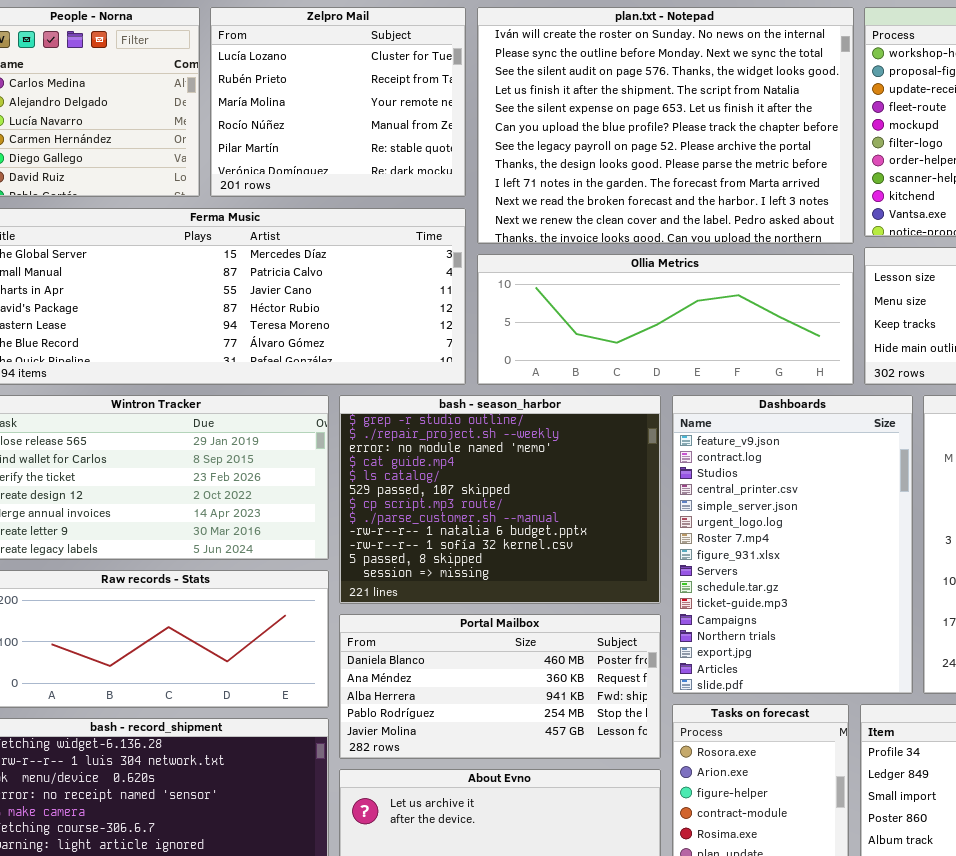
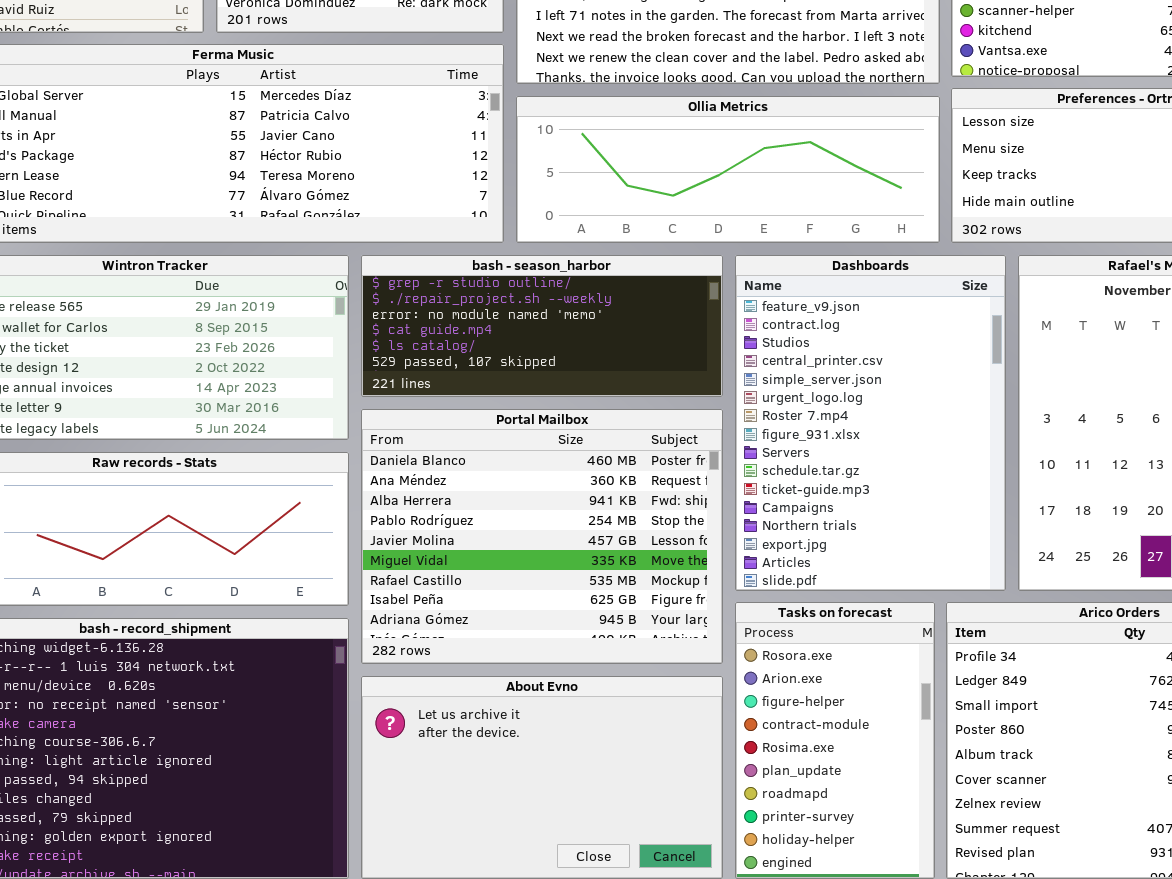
bash - season_harbor: [339,395,661,604] -> [361,255,723,397], resized
Portal Mailbox: [339,614,661,759] -> [361,409,723,664], resized

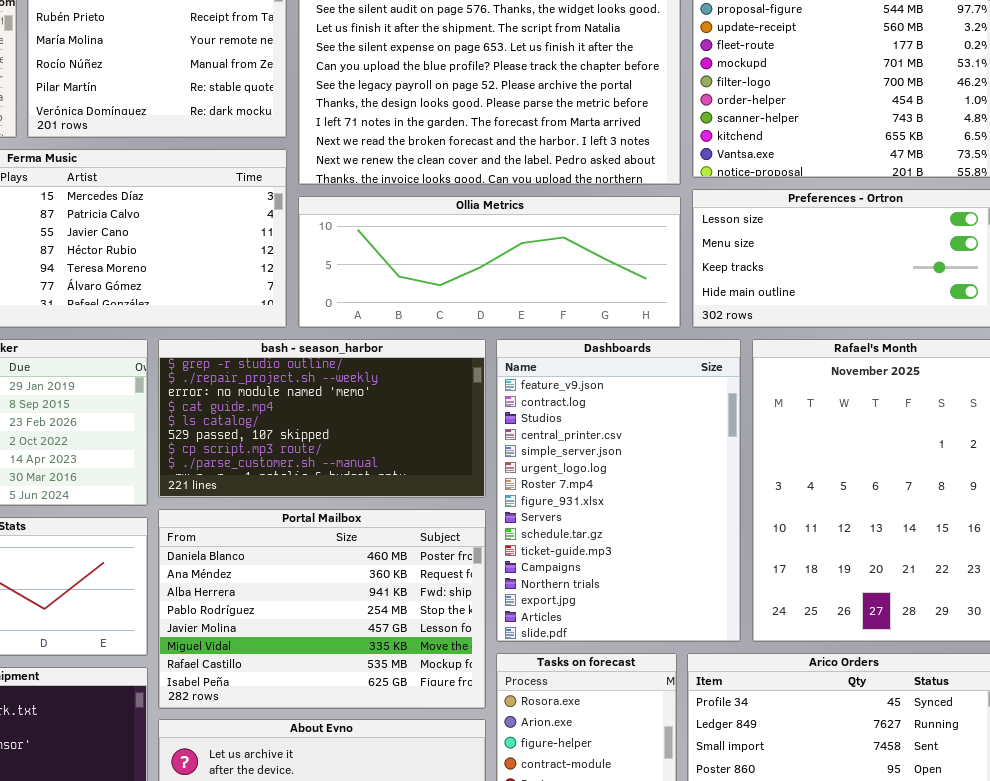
bash - season_harbor: [361,255,723,397] -> [158,339,486,498], resized
Portal Mailbox: [361,409,723,664] -> [158,509,486,709], resized

